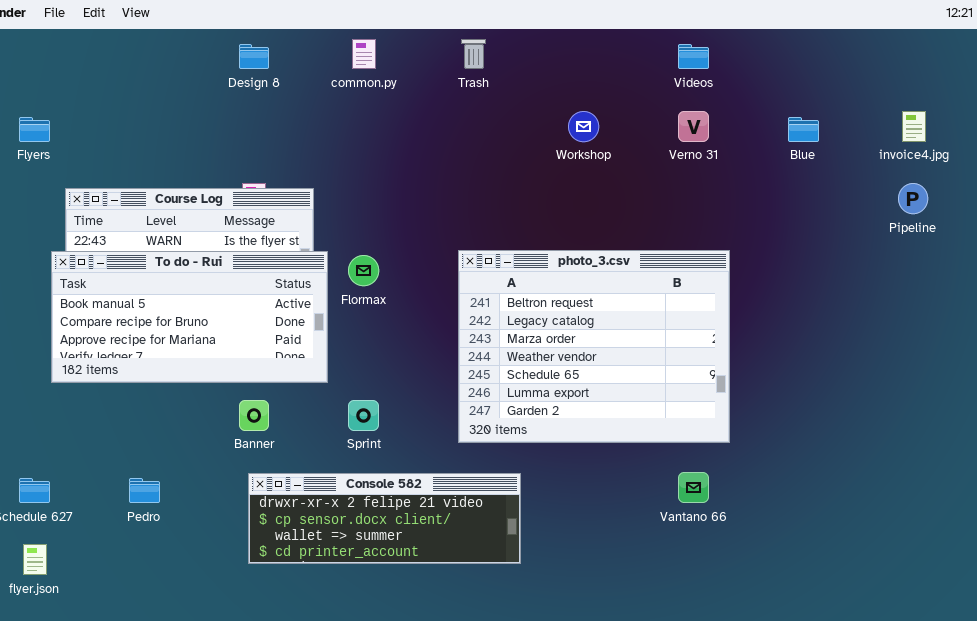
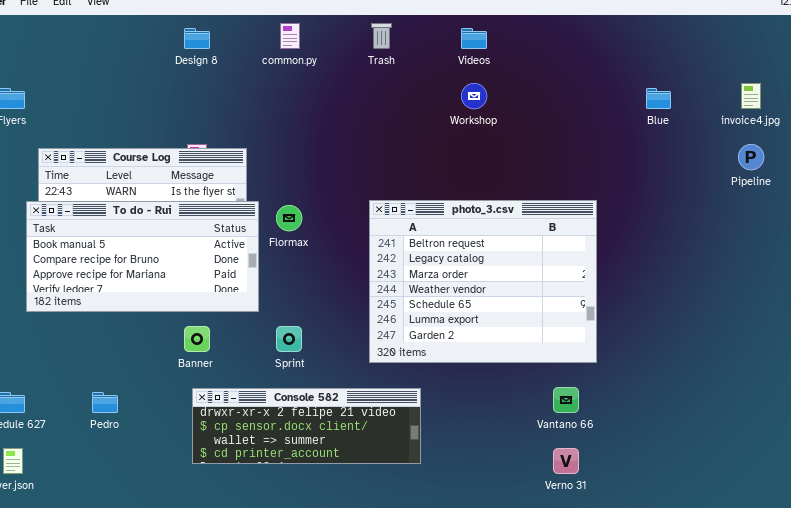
Videos: [678,44,709,69] -> [461,28,487,49], moved
Verno 31: [678,111,709,142] -> [553,448,579,474], moved

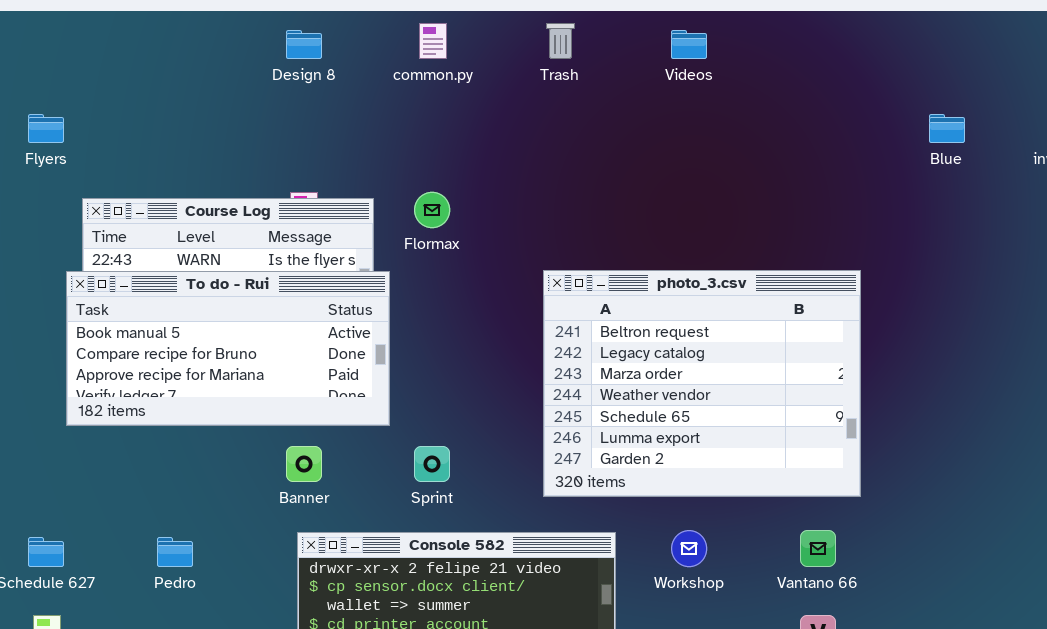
Workshop: [461,83,487,109] -> [671,530,707,567], moved
Flormax: [276,205,302,231] -> [414,192,450,228], moved

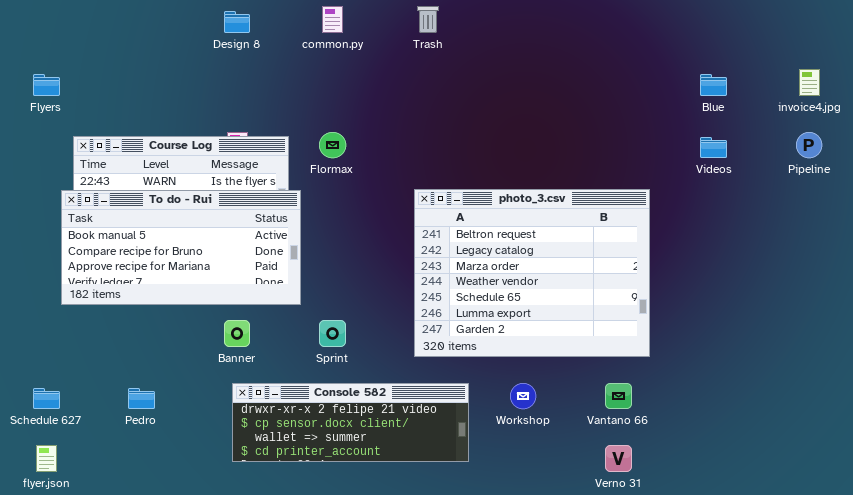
Videos: [671,30,707,59] -> [700,137,727,158], moved

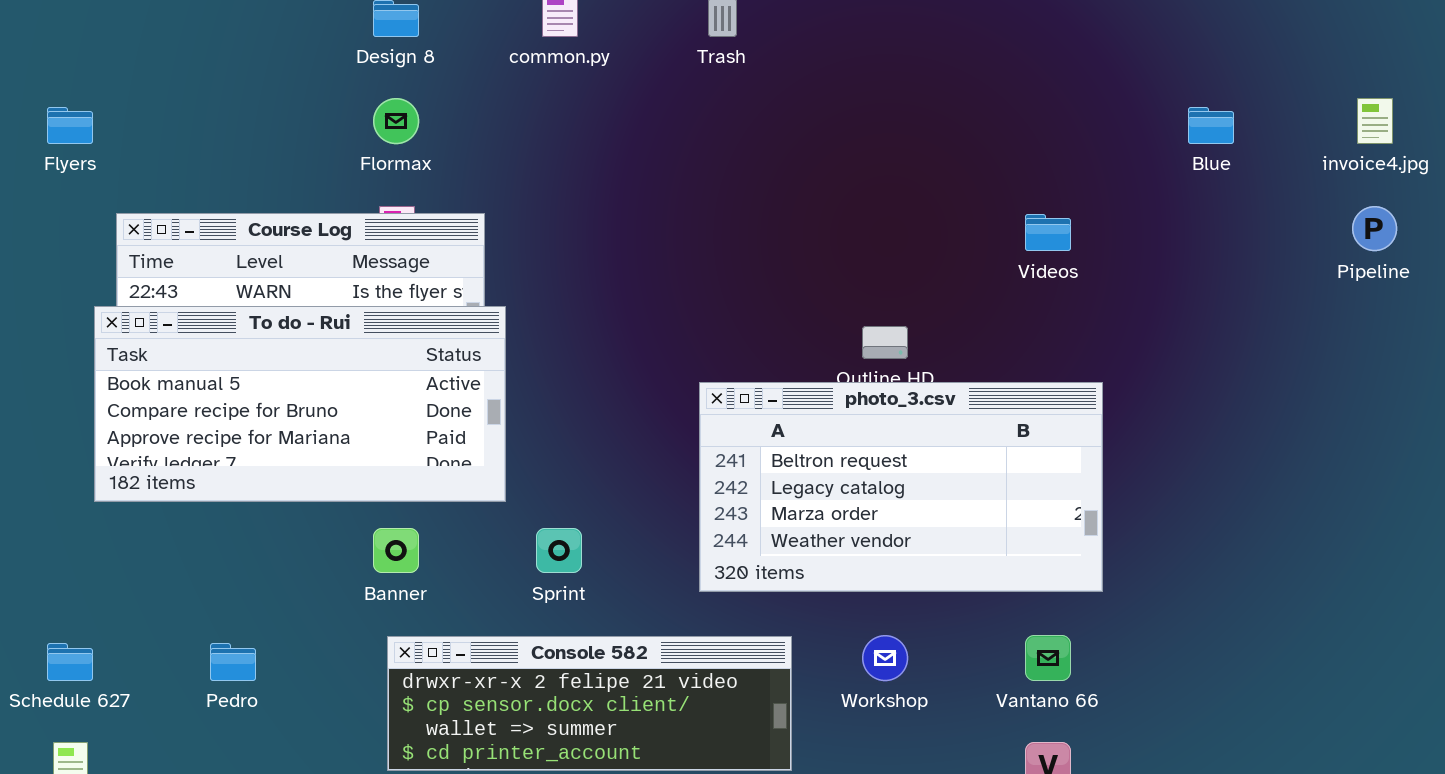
Flormax: [319,132,346,158] -> [373,98,419,144], moved
Videos: [700,137,727,158] -> [1025,214,1071,251], moved
photo_3.csv: [414,189,650,357] -> [699,382,1103,592], resized

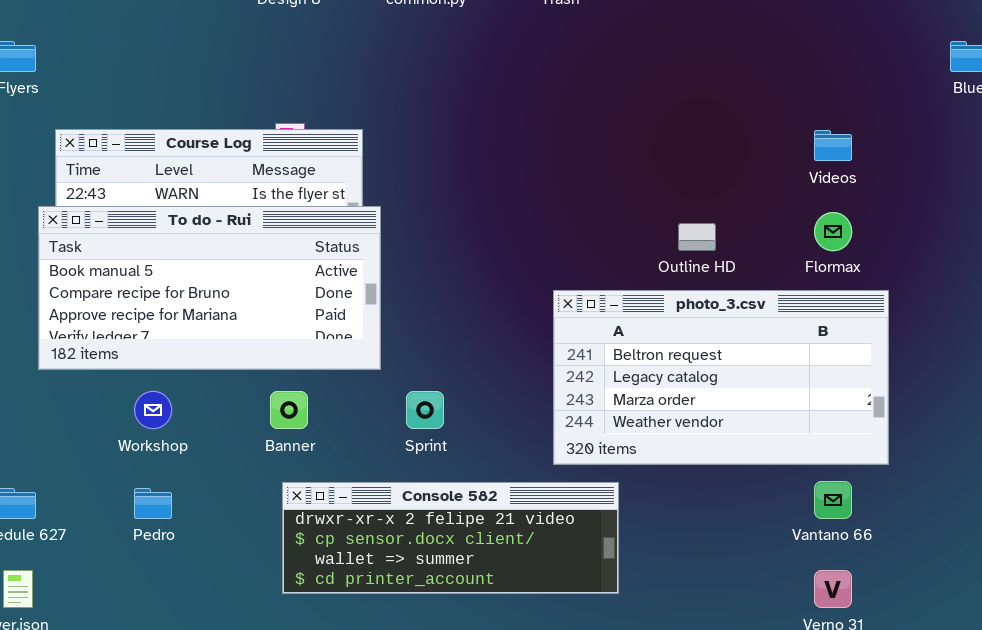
Flormax: [373,98,419,144] -> [814,212,852,251], moved
photo_3.csv: [699,382,1103,592] -> [553,290,889,465], moved
Workshop: [862,635,908,681] -> [134,391,172,429], moved

